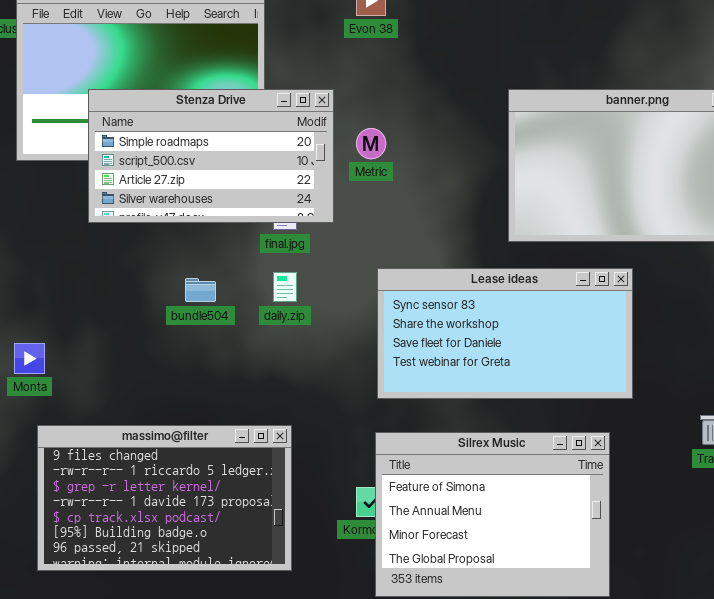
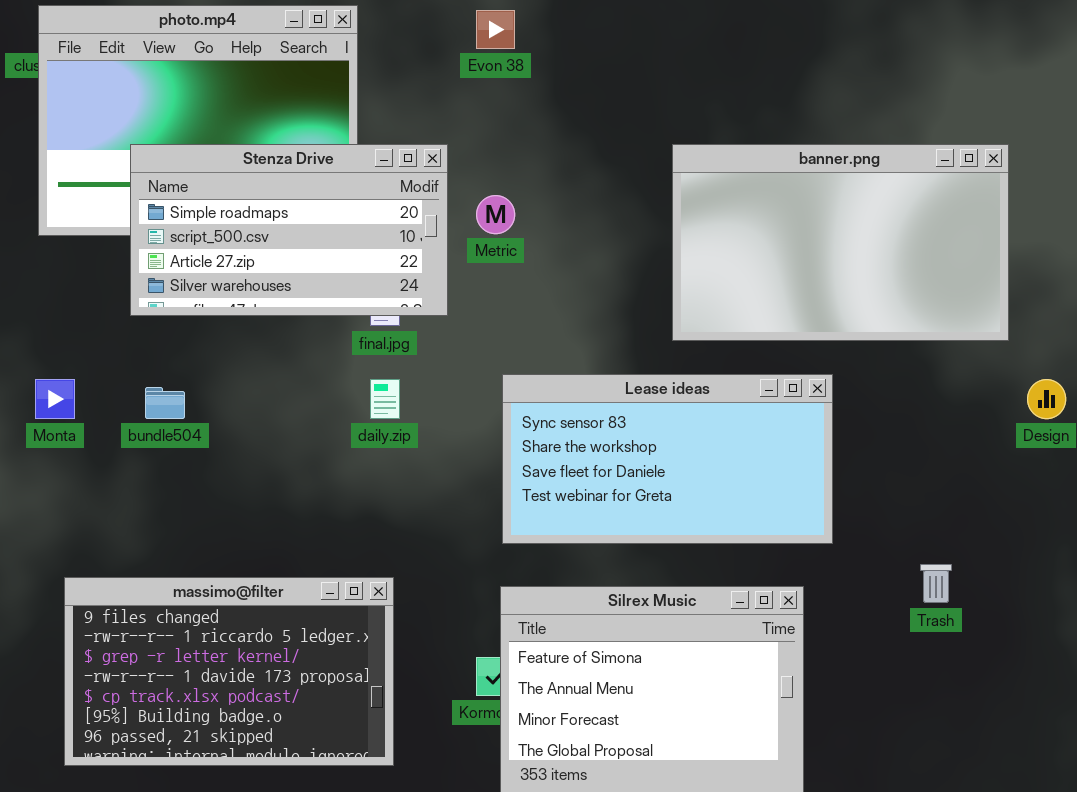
bundle504: [185,278,216,302] -> [145,387,185,419], moved
Monta: [14,343,45,374] -> [35,379,75,419], moved

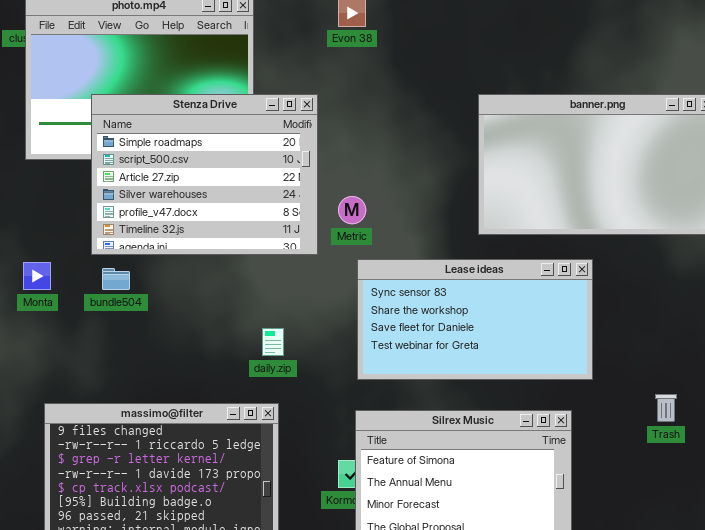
Stenza Drive: [130,144,448,316] -> [91,94,318,255], resized
Metric: [476,195,515,234] -> [338,196,366,224], moved
daily.zip: [370,379,400,419] -> [262,328,284,356], moved

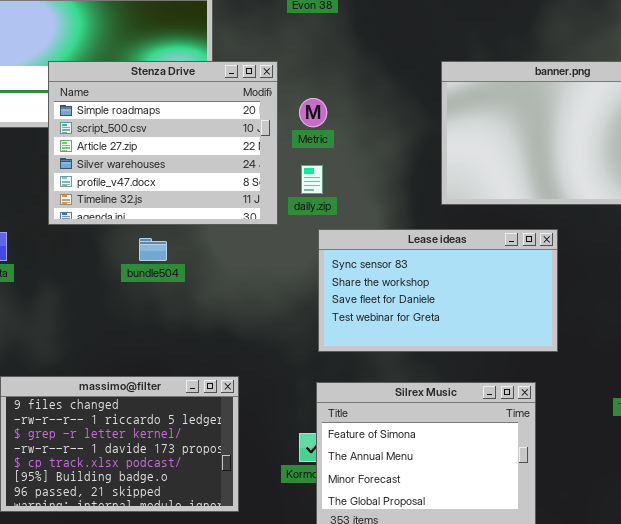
Metric: [338,196,366,224] -> [299,98,327,127], moved
bundle504: [102,268,130,290] -> [139,238,167,261], moved
daily.zip: [262,328,284,356] -> [301,165,323,194], moved

